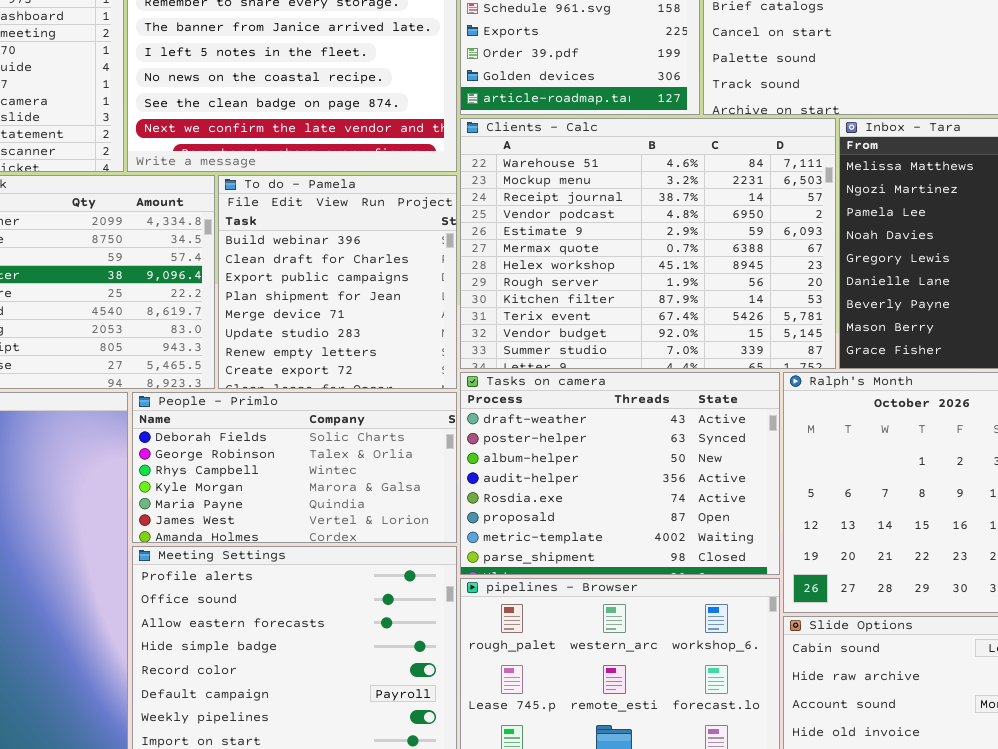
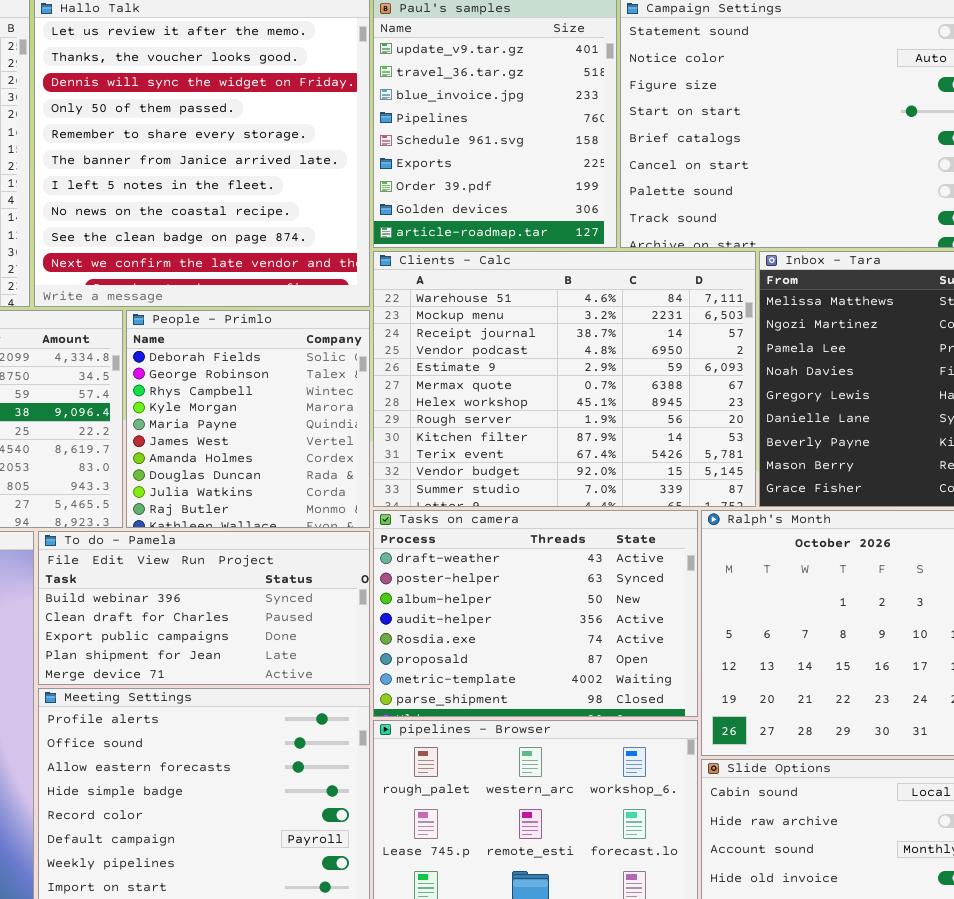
To do - Pamela: [218,175,457,389] -> [38,531,370,685], moved, resized
People - Primlo: [132,392,457,543] -> [126,310,370,528], moved, resized

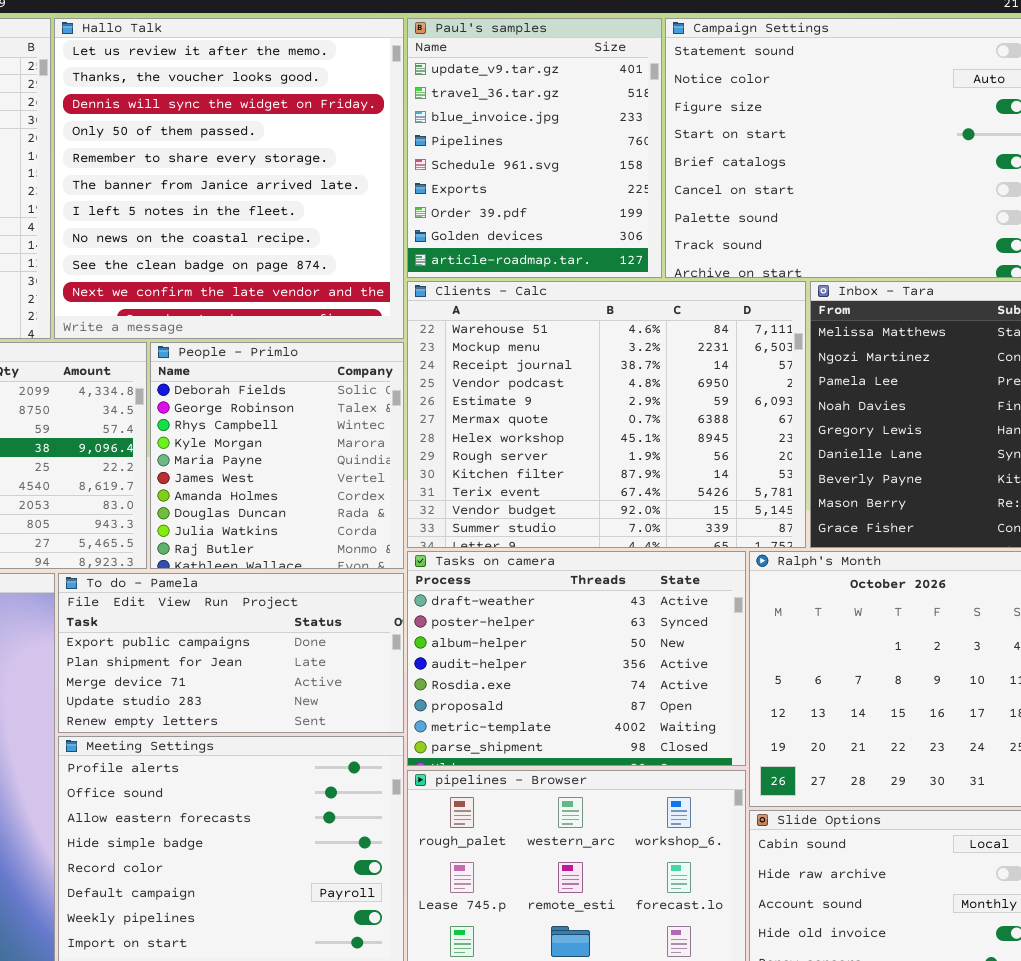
To do - Pamela: [38,531,370,685] -> [58,573,404,733], scrolled down 2 rows

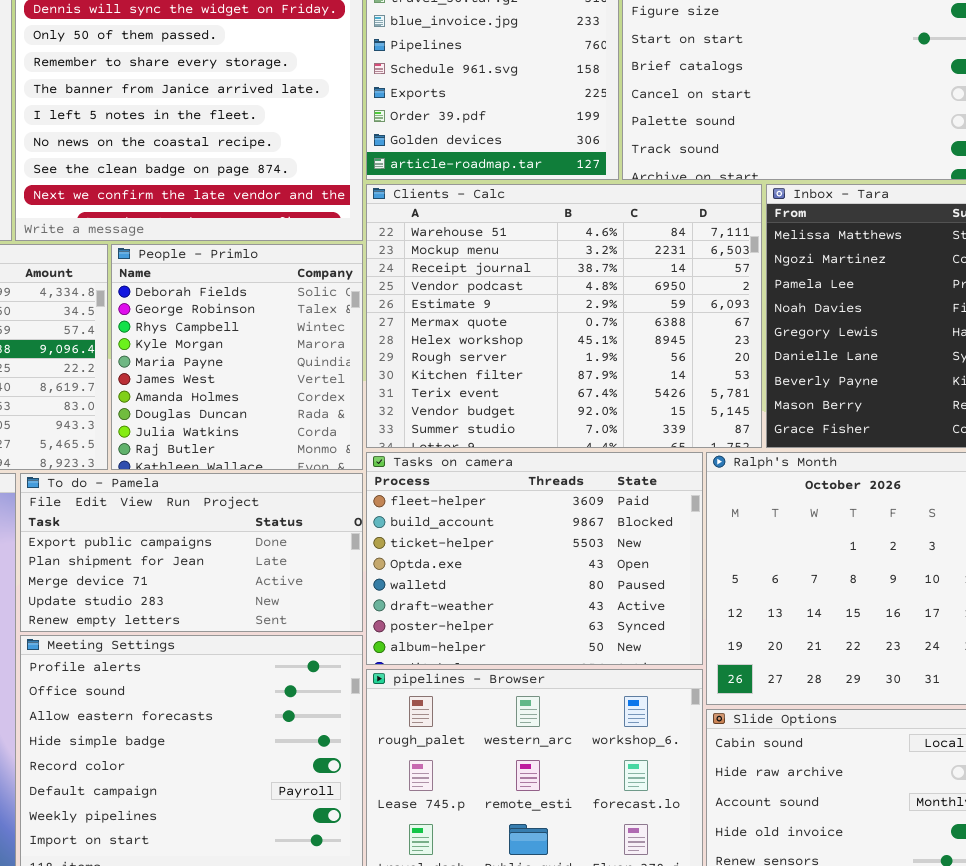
Tasks on camera: [407,551,746,766] -> [366,452,703,665], scrolled up 5 rows

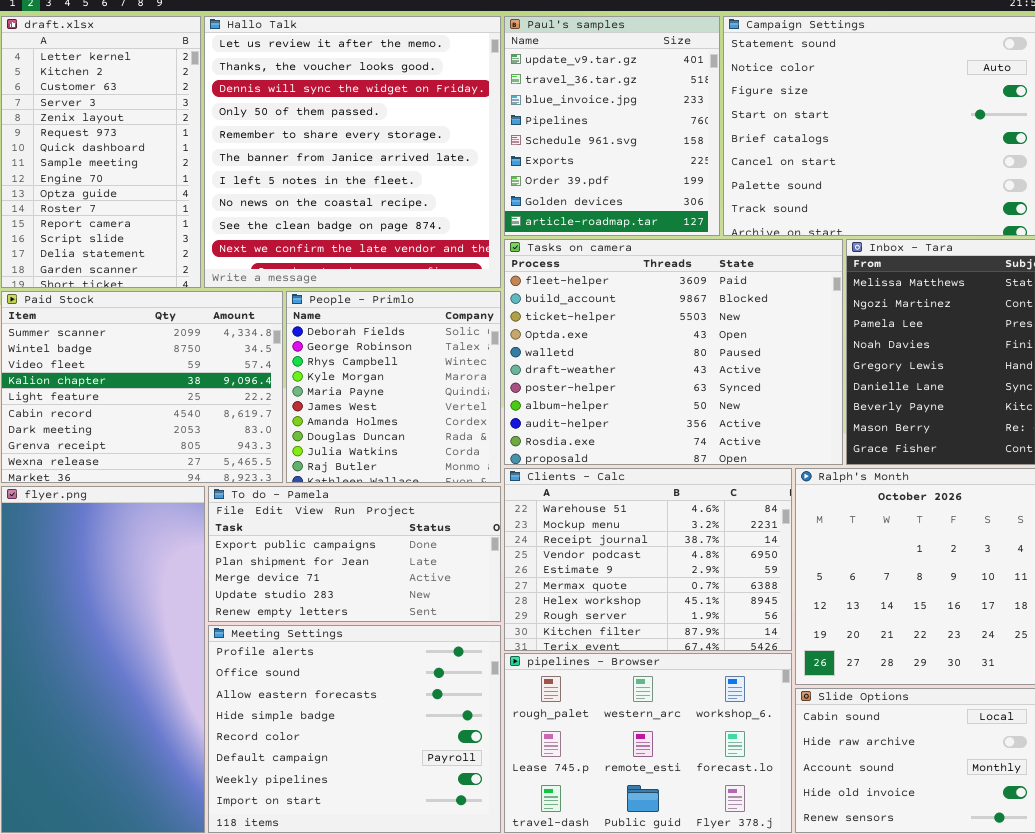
Clients - Calc: [366,184,762,448] -> [504,468,792,651], moved, resized
Tasks on camera: [366,452,703,665] -> [504,239,843,465], moved, resized

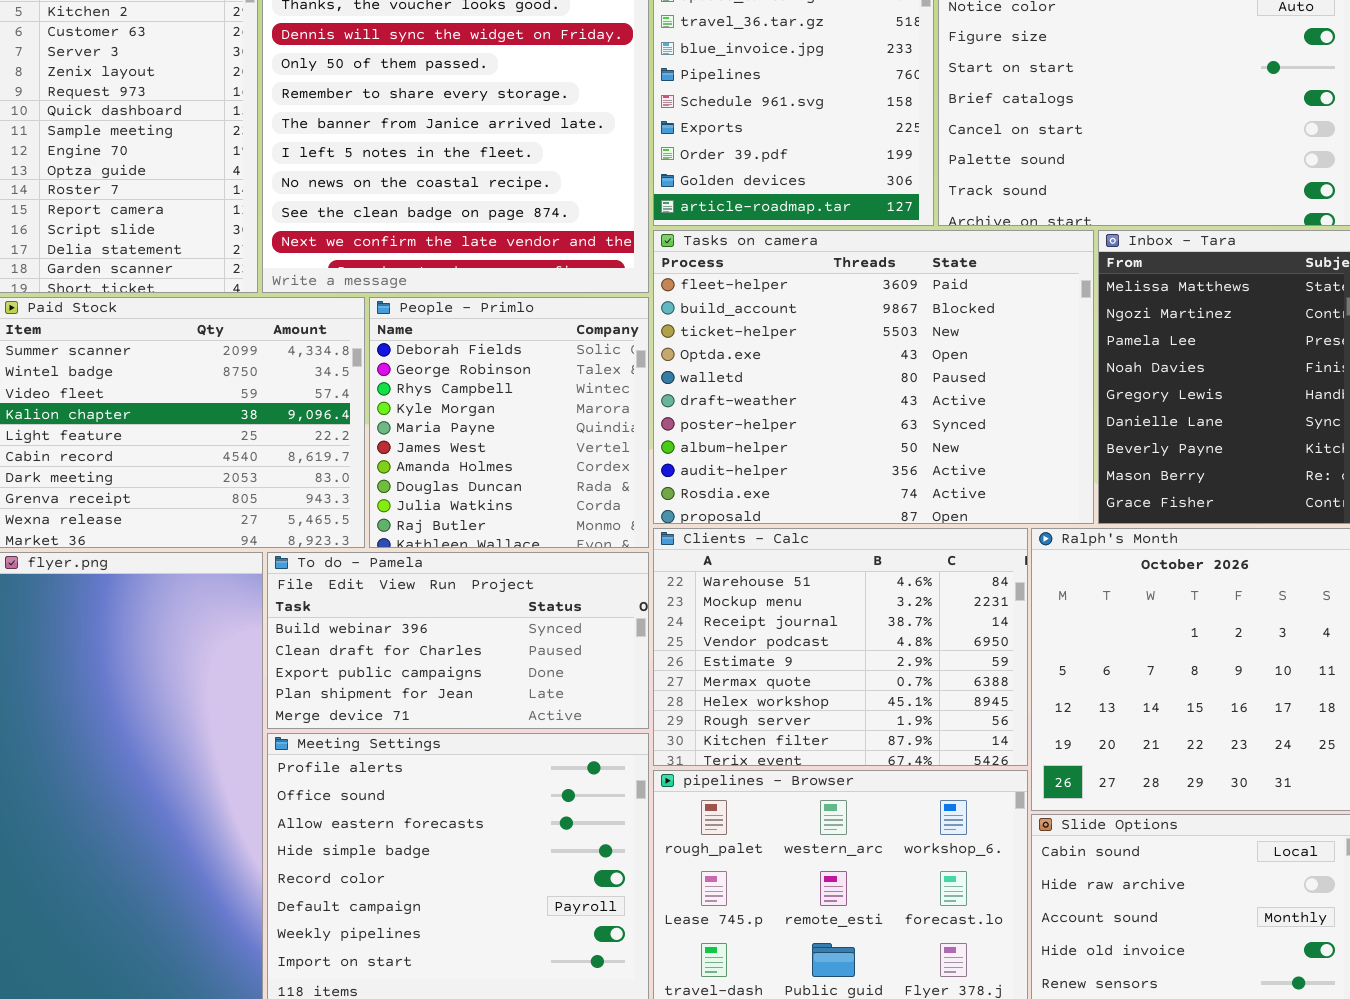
To do - Pamela: [208,486,501,622] -> [267,552,649,729], scrolled up 2 rows

